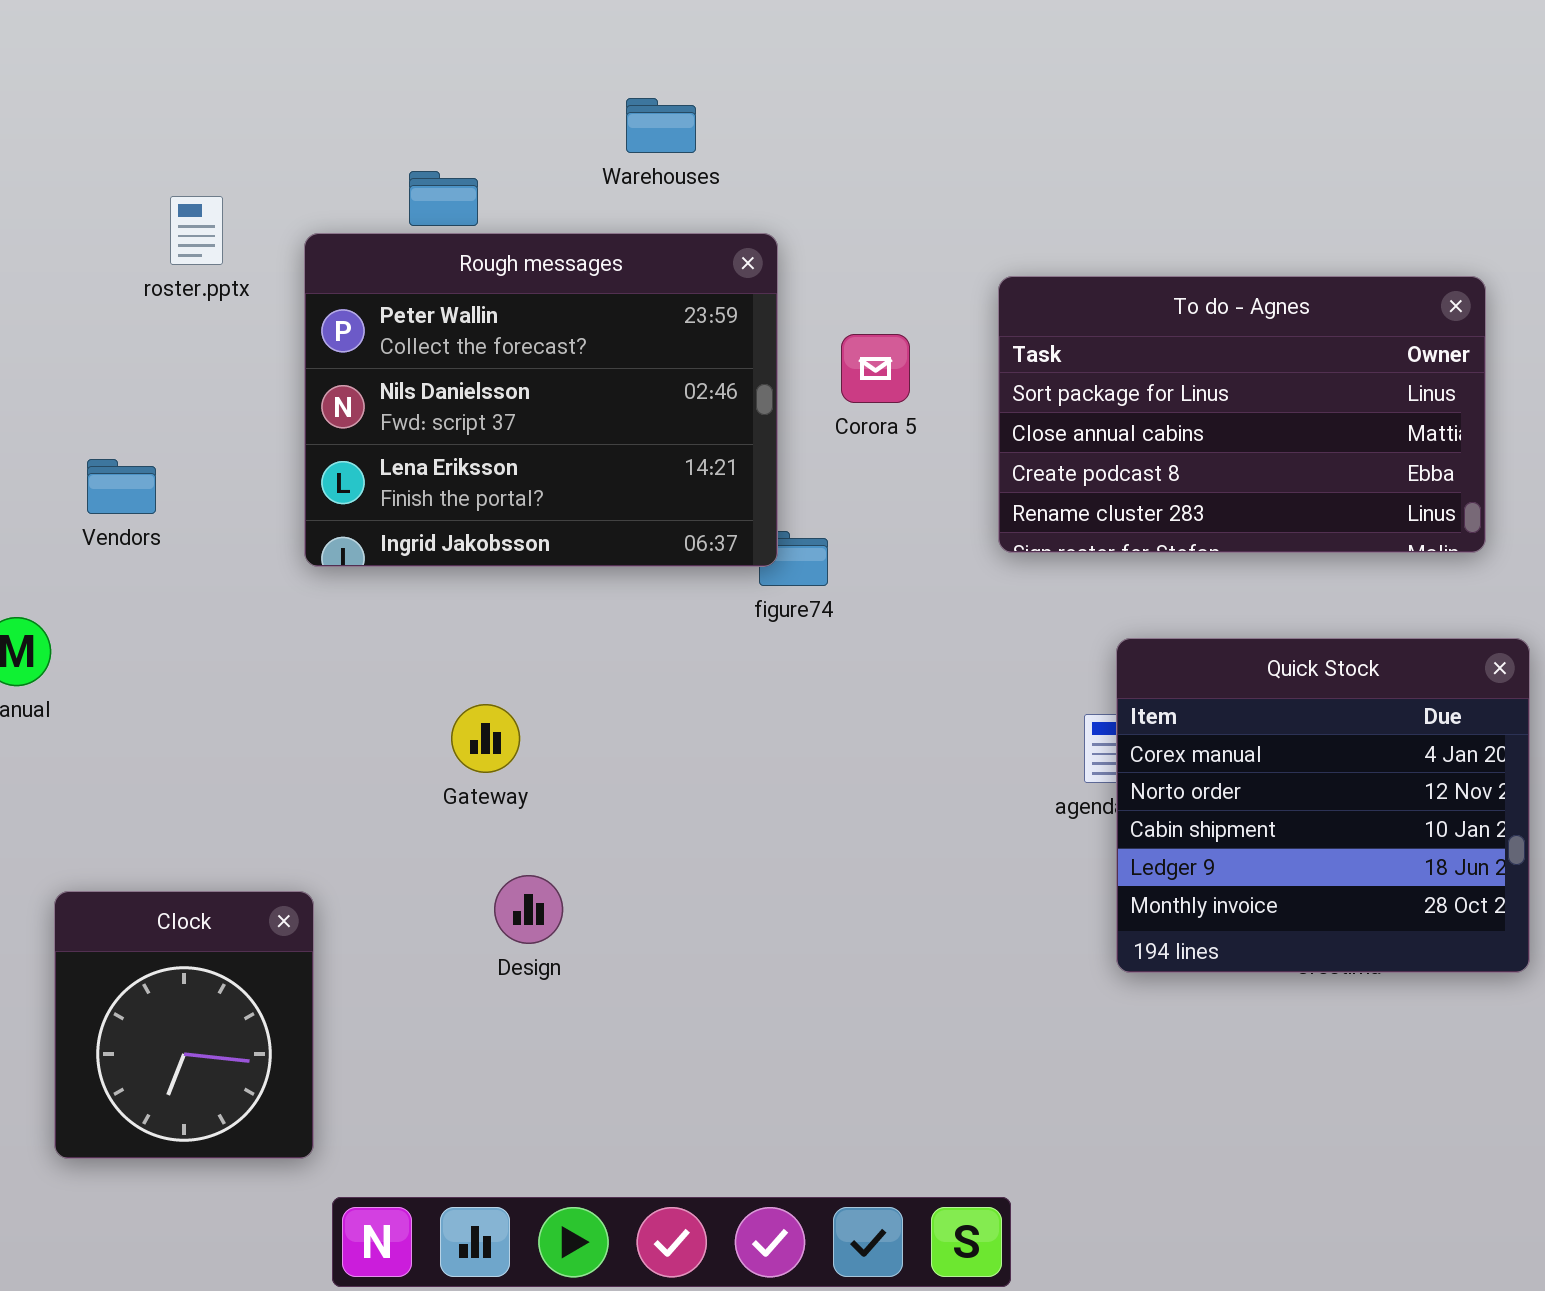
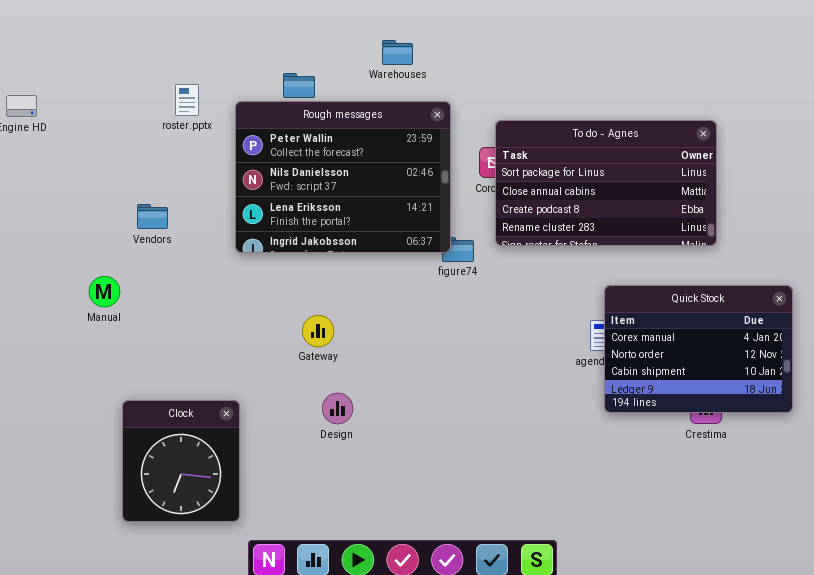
To do - Agnes: [998,276,1486,553] -> [495,120,717,246], moved
Quick Stock: [1116,638,1530,973] -> [604,285,793,413], resized

